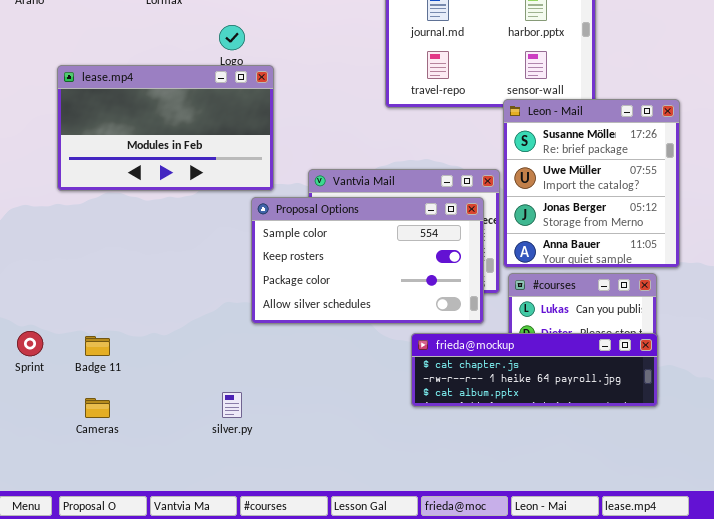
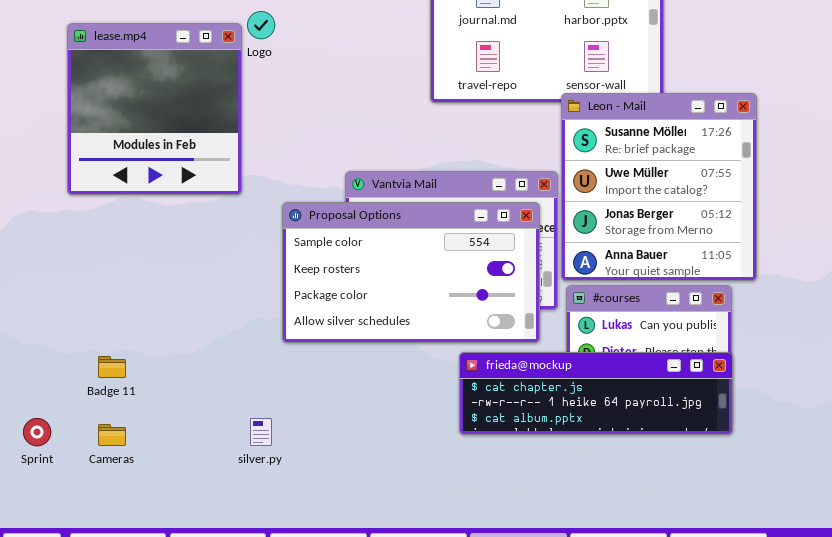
lease.mp4: [57,65,274,191] -> [67,23,242,195], resized
Sprint: [17,331,43,356] -> [23,418,51,446], moved

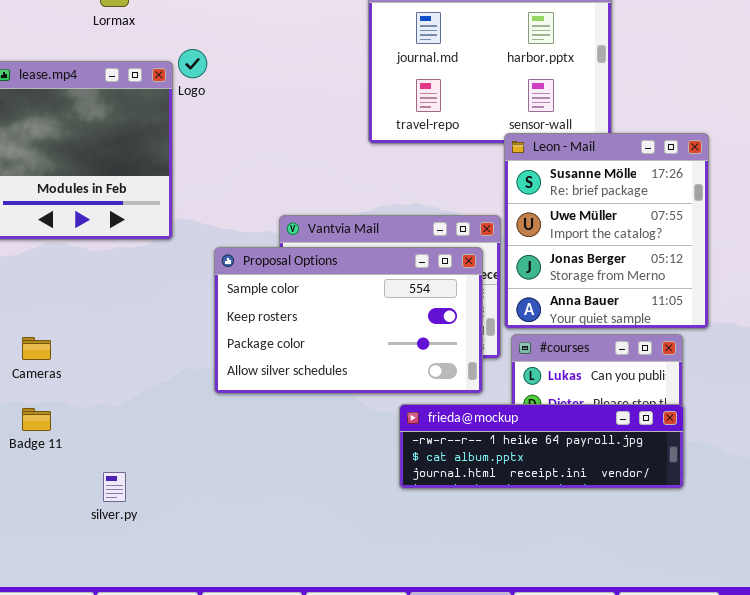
frieda@mockup: [459,352,733,435] -> [399,404,684,489], scrolled down 1 row
silver.py: [250,418,272,446] -> [103,472,126,502], moved
Cameras: [98,424,126,446] -> [22,337,51,360], moved

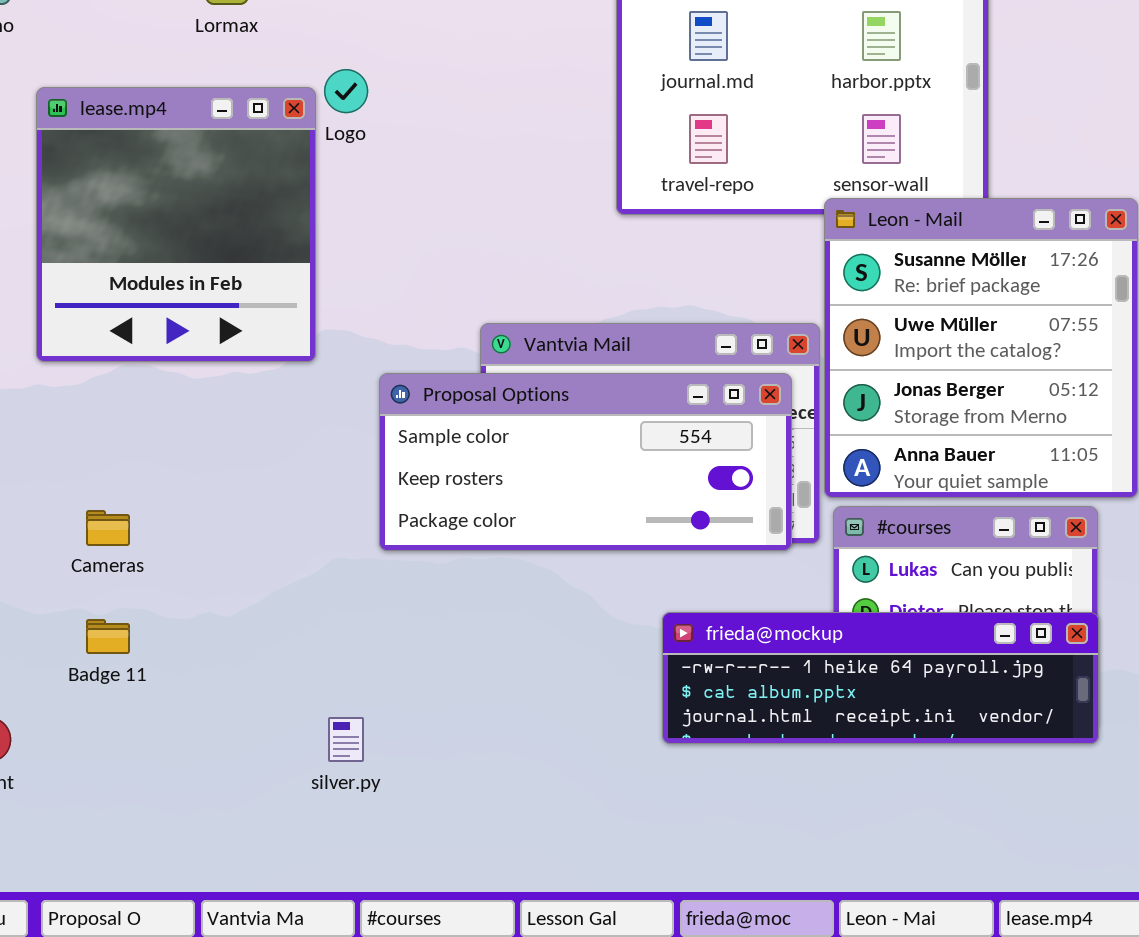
Proposal Options: [214,247,483,394] -> [379,373,792,551], resized
silver.py: [103,472,126,502] -> [328,717,364,762], moved

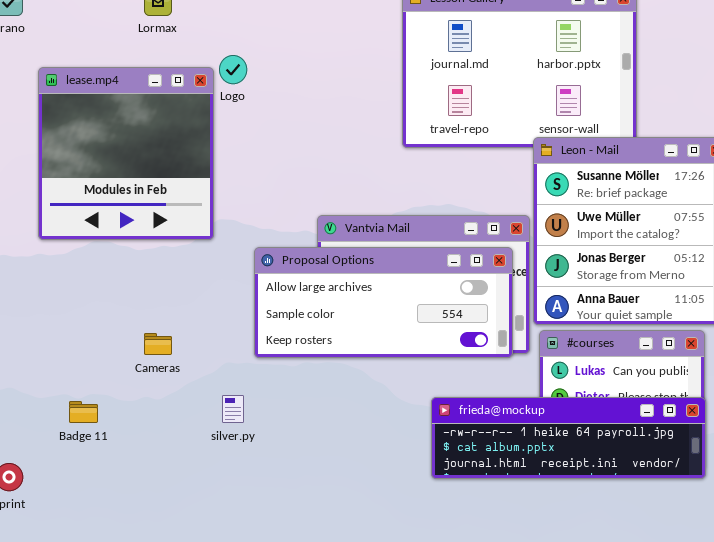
Proposal Options: [379,373,792,551] -> [254,247,513,358], scrolled up 1 row
Cameras: [86,510,130,546] -> [144,333,172,355], moved
silver.py: [328,717,364,762] -> [222,395,244,423], moved

